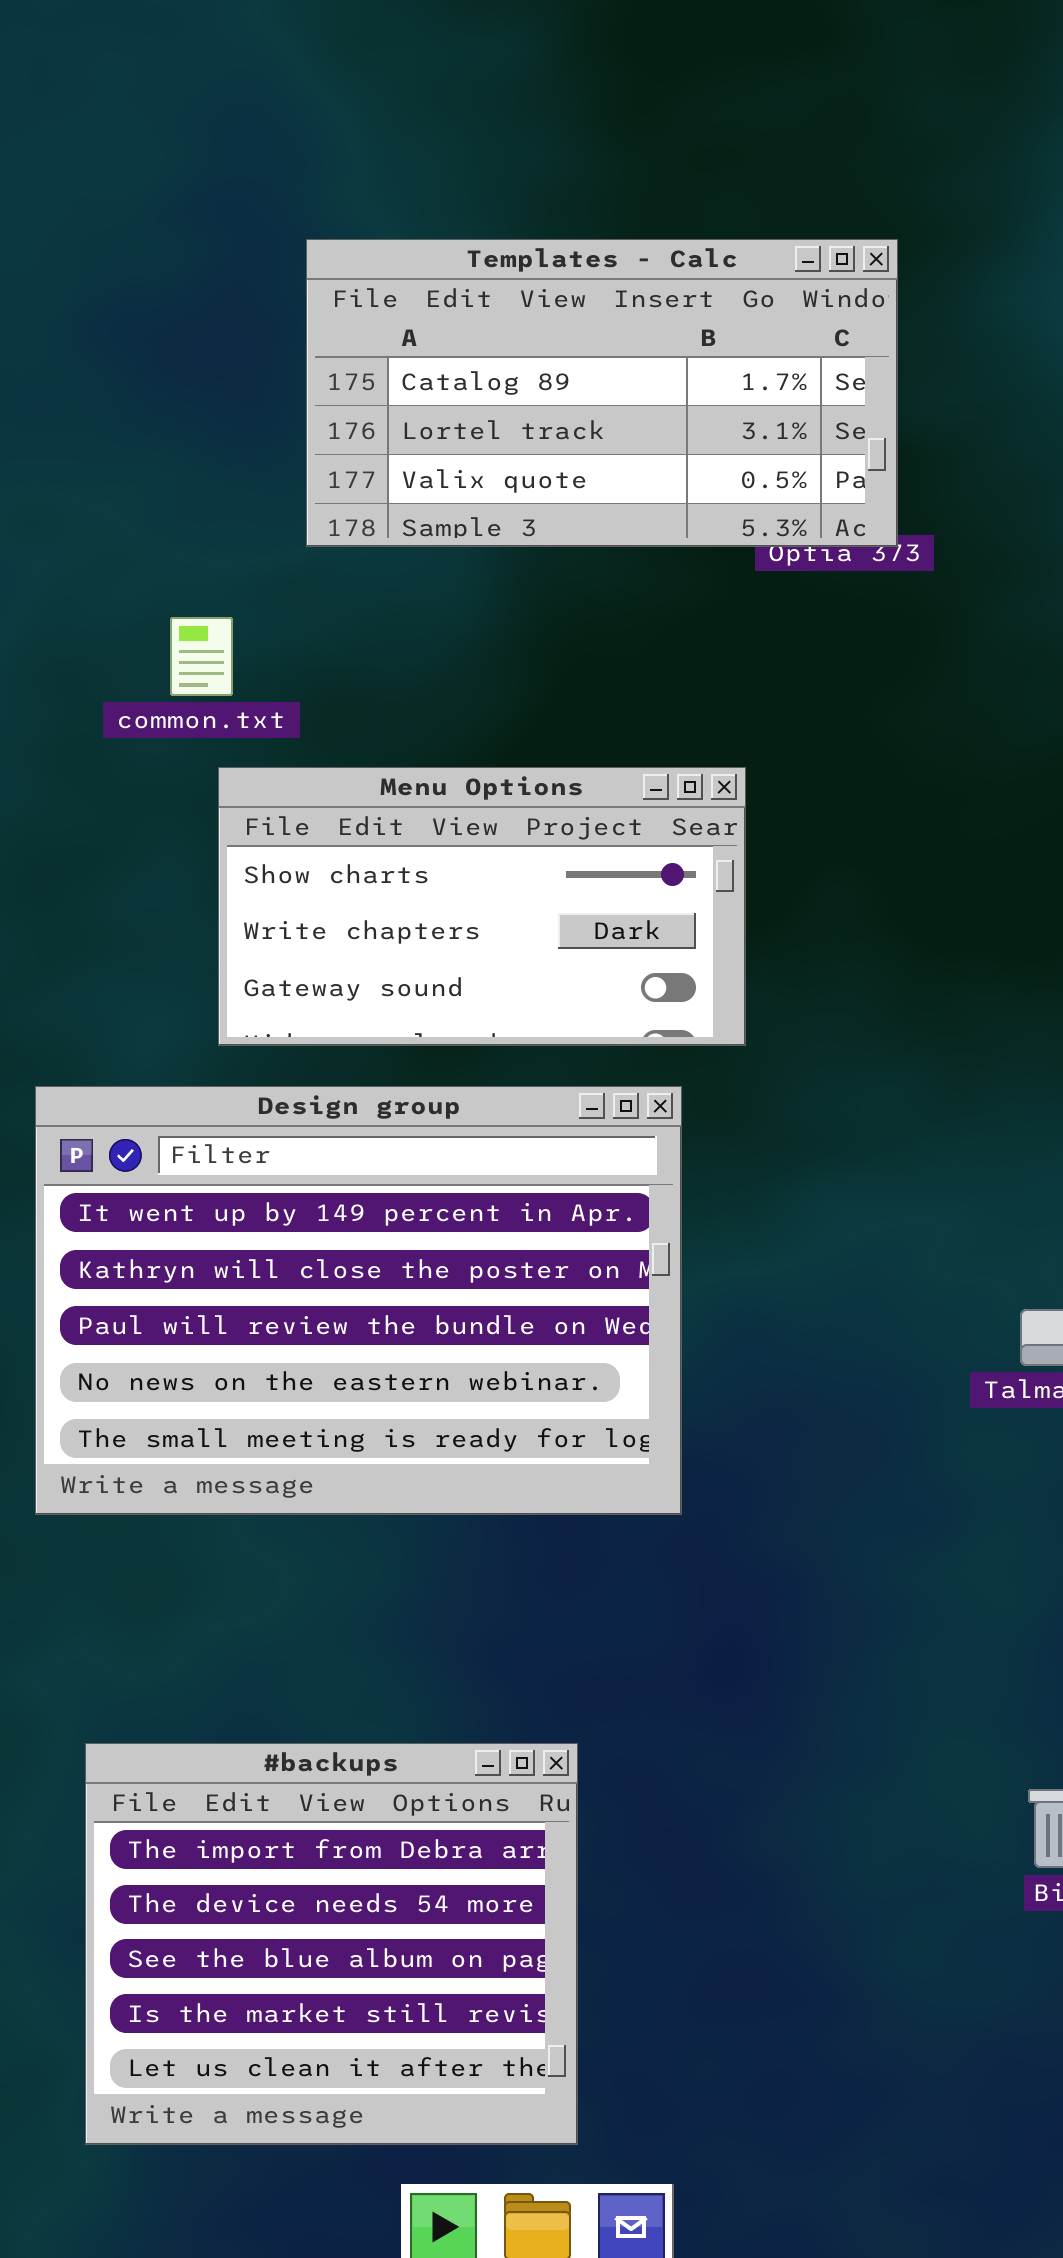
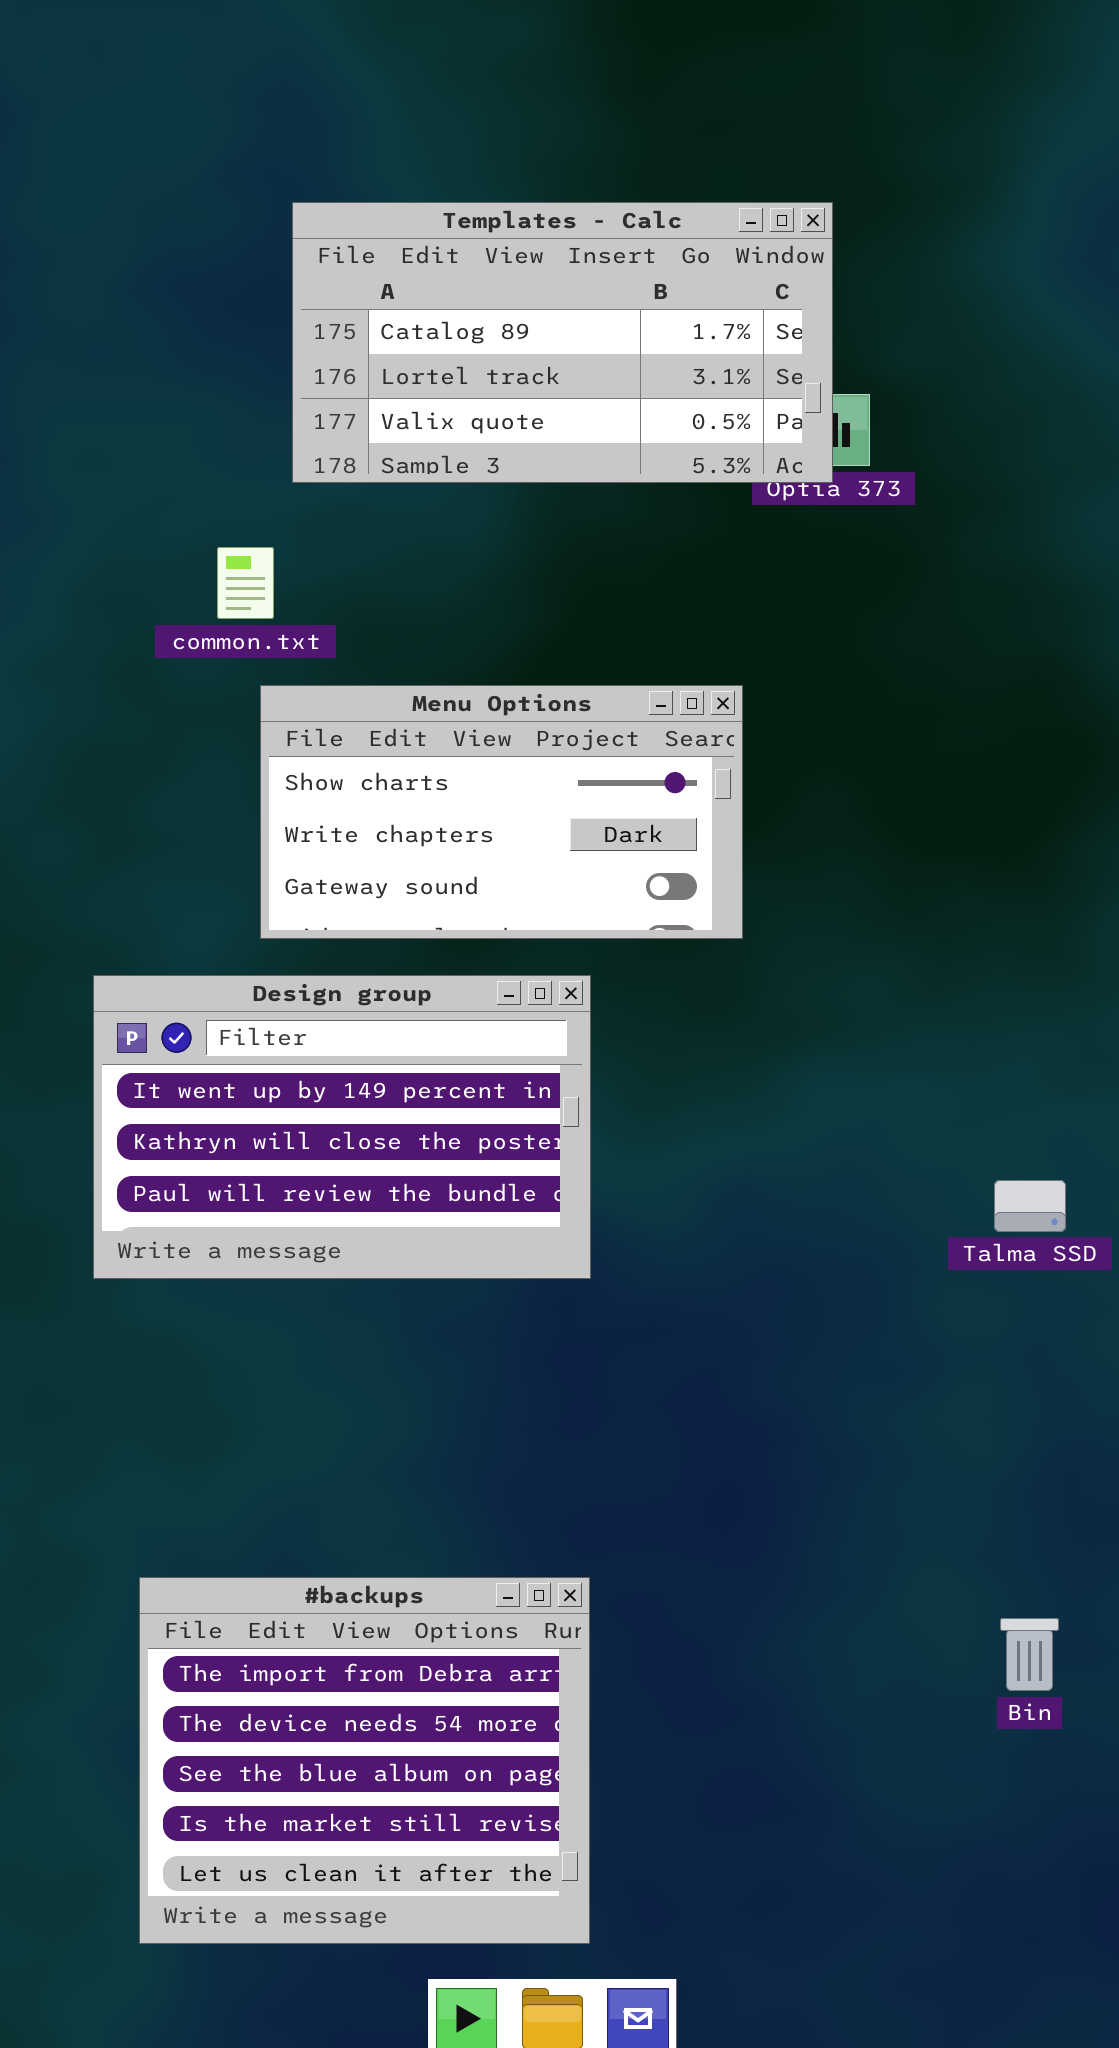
Templates - Calc: [306,239,898,547] -> [292,202,833,483], moved
Design group: [35,1086,682,1515] -> [93,975,591,1279], resized

